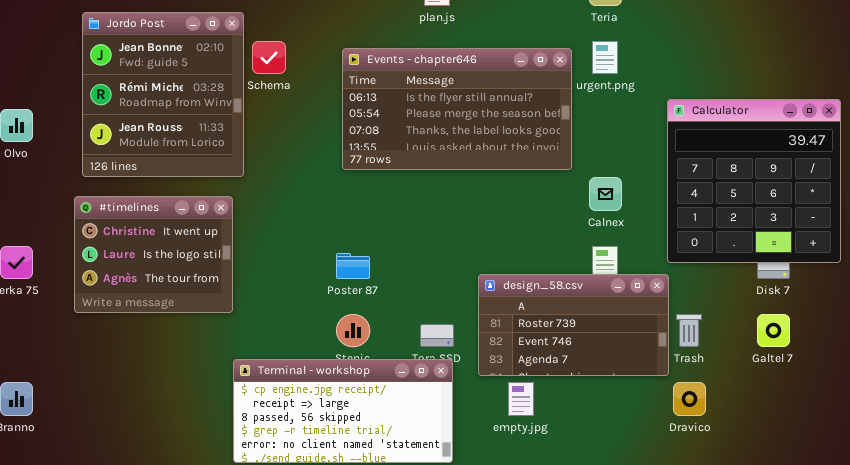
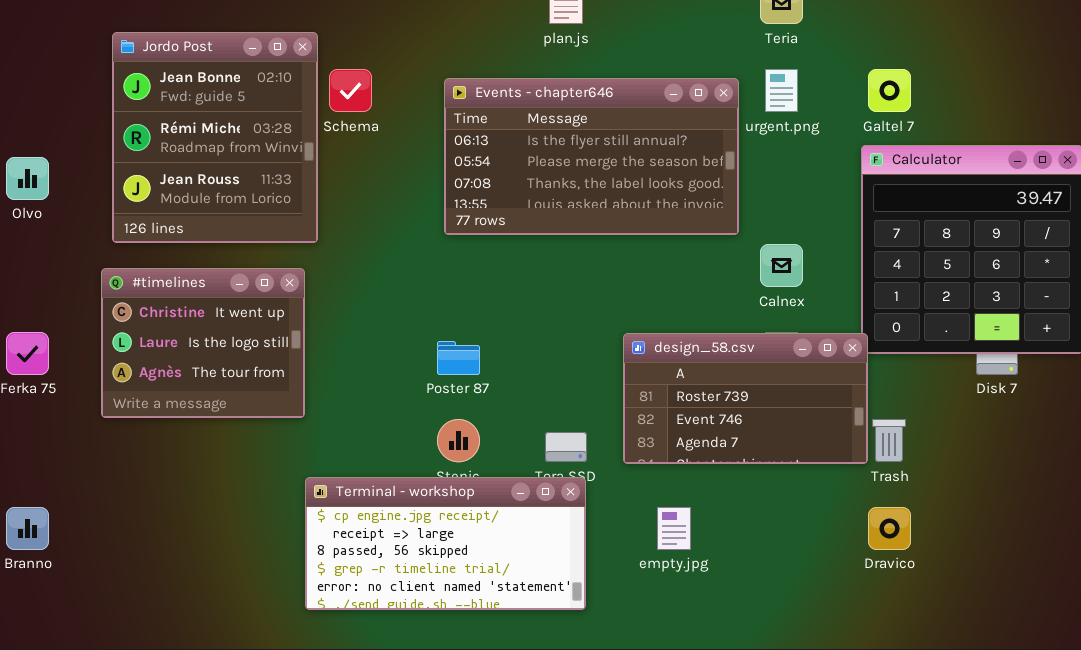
design_58.csv: [478,274,669,376] -> [623,333,868,464], moved
Galtel 7: [757,314,790,347] -> [868,69,911,112], moved

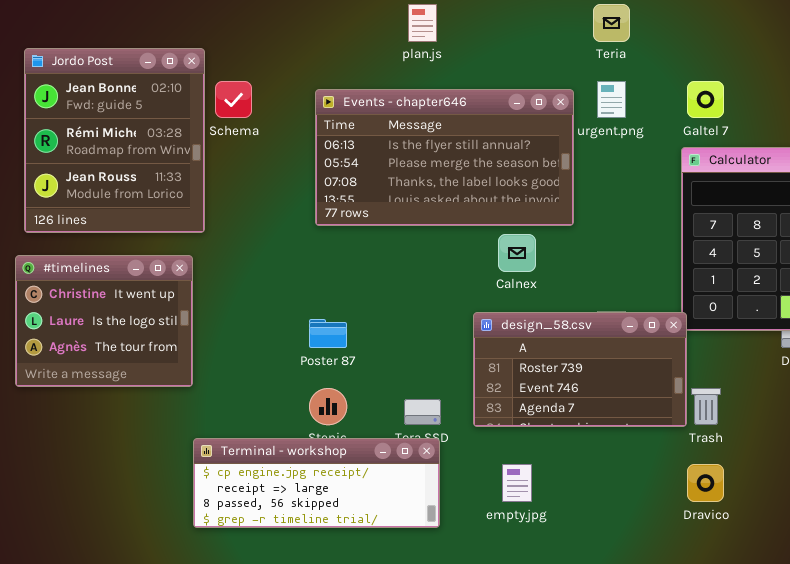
Calnex: [760,244,803,287] -> [498,234,536,272], moved
Terminal - workshop: [305,477,586,610] -> [193,438,440,528], resized

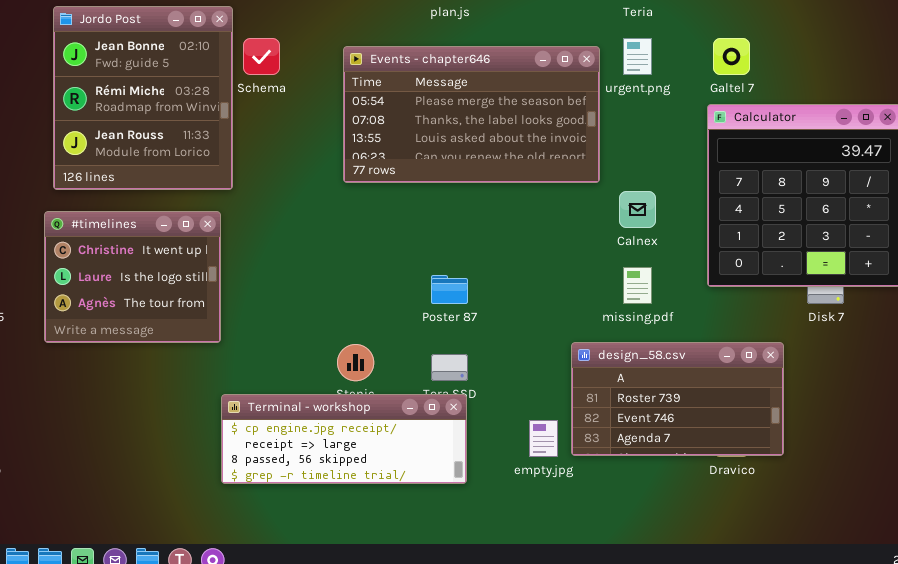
Events - chapter646: [315,89,574,226] -> [343,46,600,183], scrolled down 1 row
Calnex: [498,234,536,272] -> [619,191,656,228], moved
design_58.csv: [473,312,687,427] -> [571,342,784,456], moved
Poster 87: [309,319,347,348] -> [431,275,468,304], moved

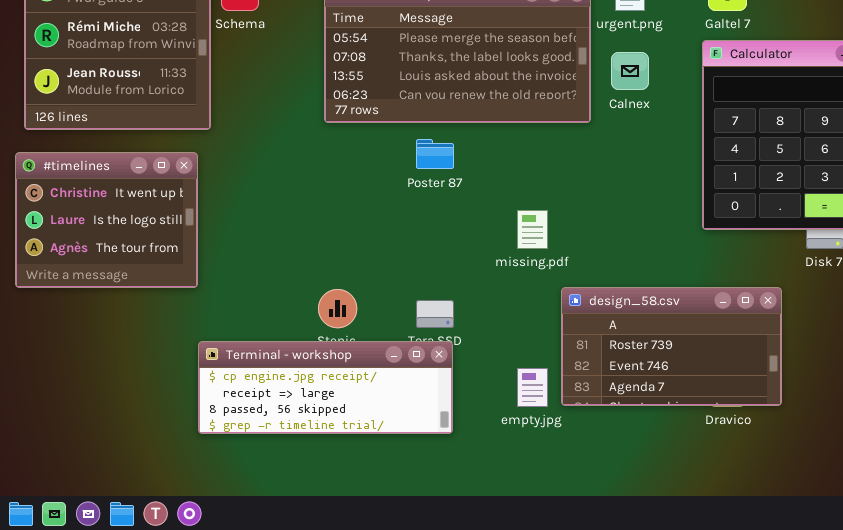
Calnex: [619,191,656,228] -> [611,52,649,90], moved
missing.pdf: [623,267,652,304] -> [517,210,548,249], moved
Poster 87: [431,275,468,304] -> [416,139,454,169], moved

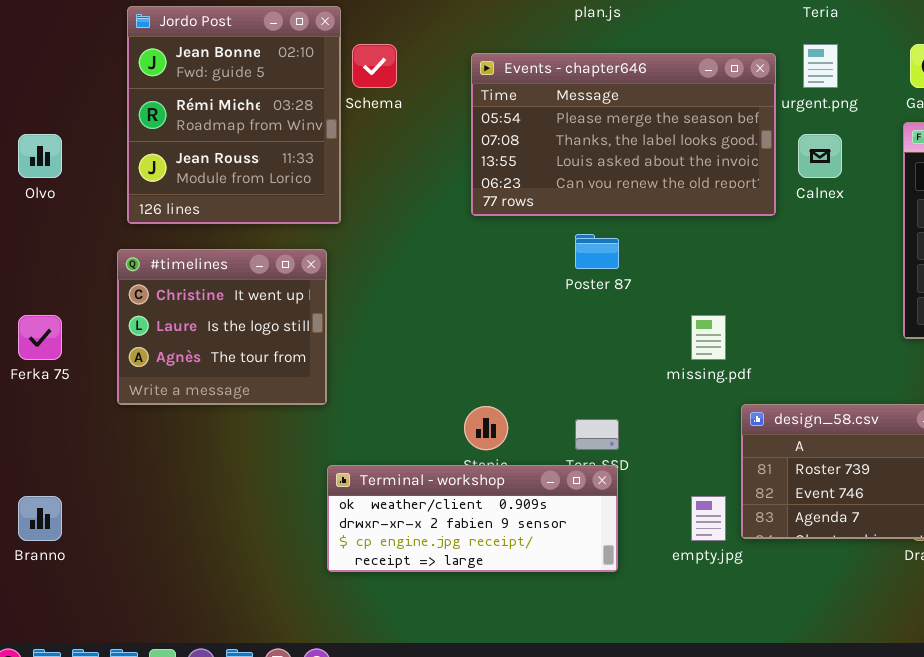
Terminal - workshop: [198,341,453,434] -> [327,465,618,572], scrolled up 2 rows

